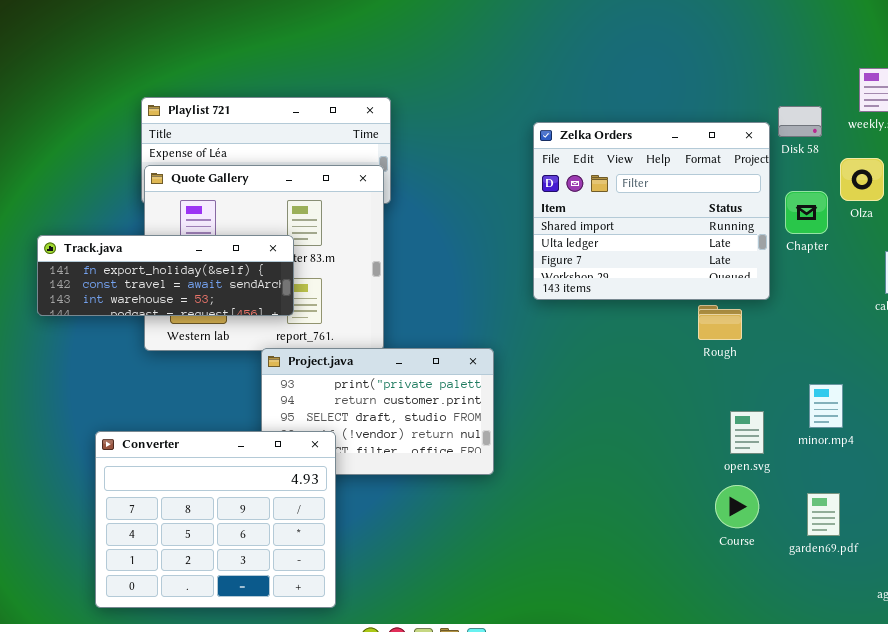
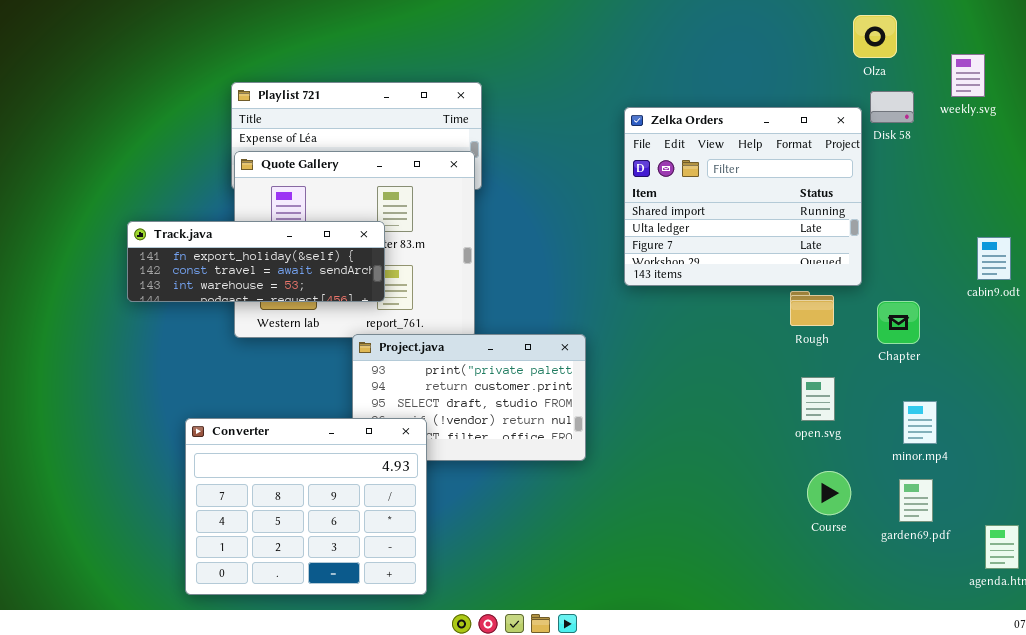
Olza: [840,158,884,201] -> [853,15,897,58], moved
Chapter: [785,191,828,234] -> [877,301,920,344], moved
minor.mp4: [809,384,843,428] -> [903,401,937,444], moved
open.svg: [730,411,764,454] -> [801,377,835,421], moved

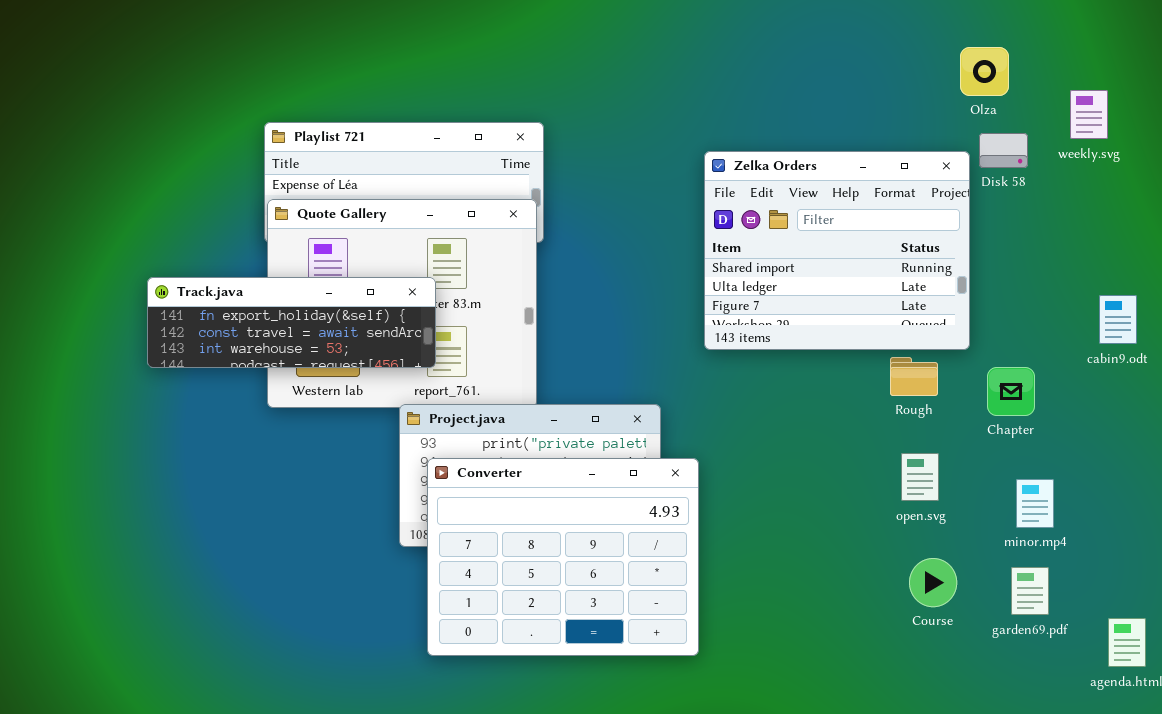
Converter: [185,418,427,595] -> [427,458,699,656], moved

